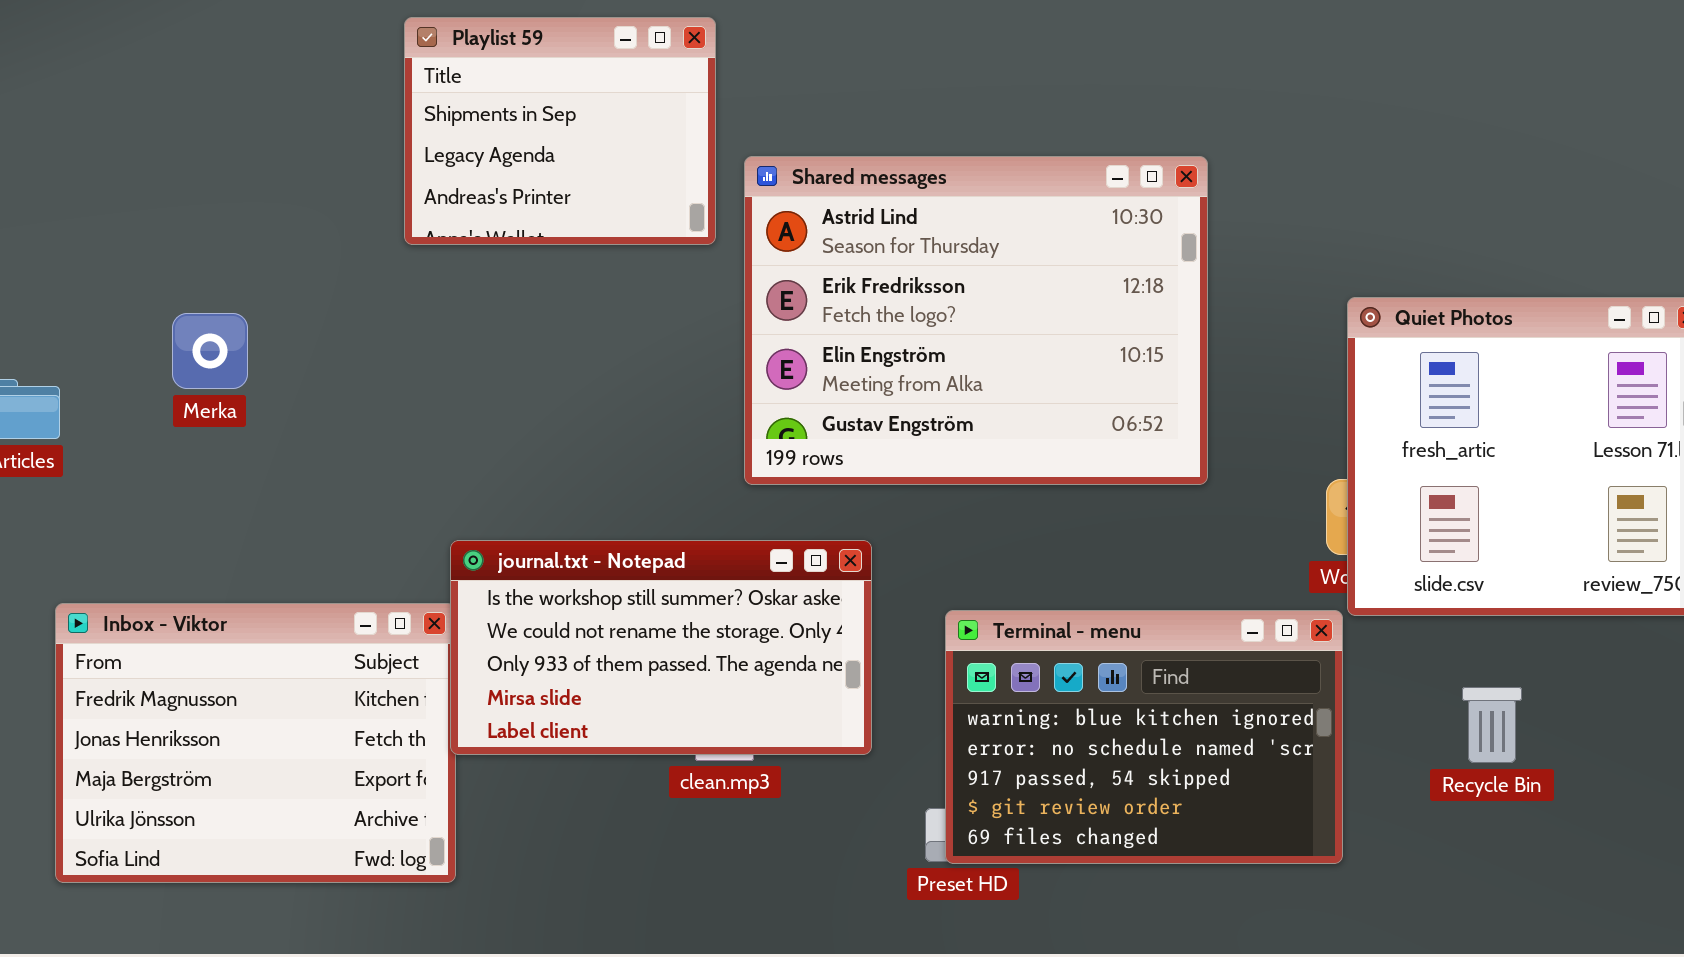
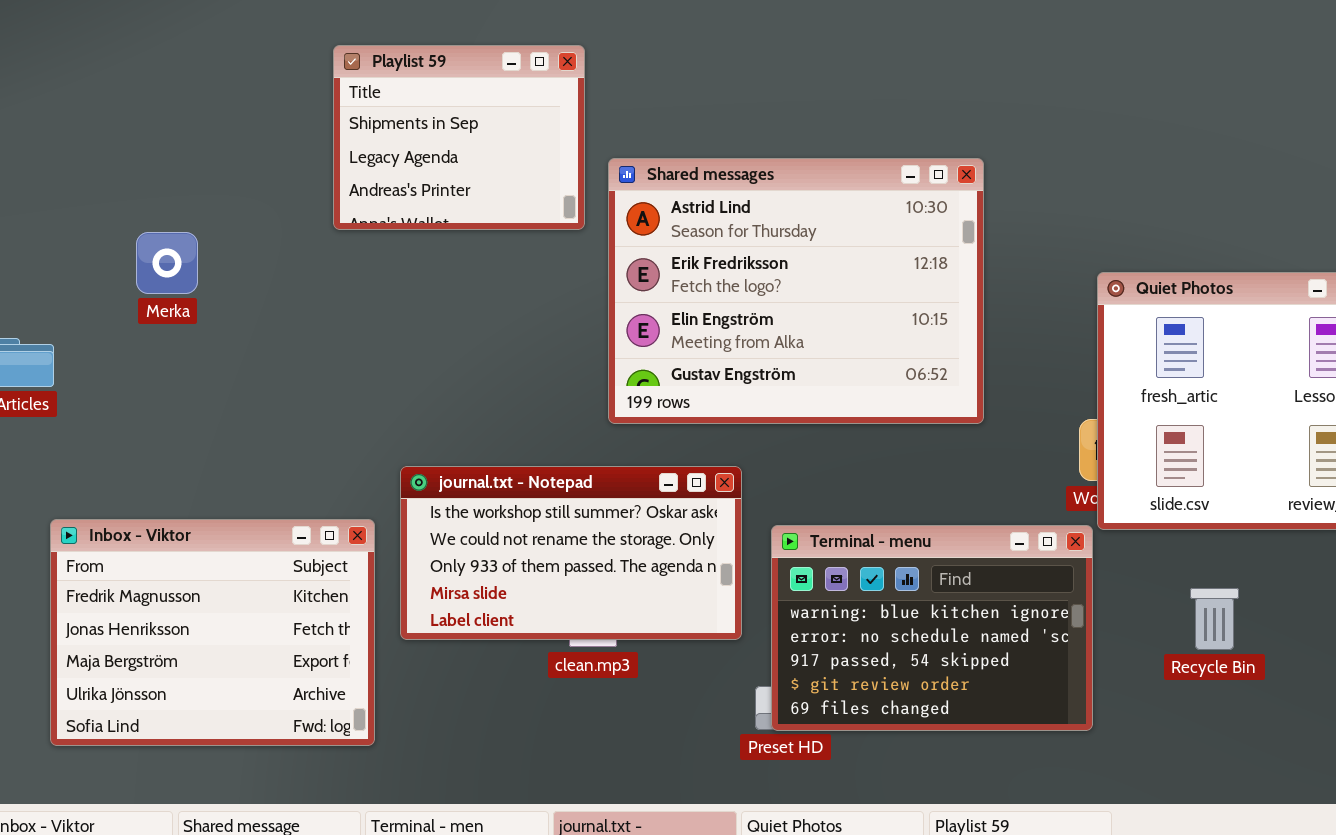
Merka: [172,313,248,389] -> [136,232,198,294], moved
journal.txt - Notepad: [450,540,872,755] -> [400,466,742,640], moved

